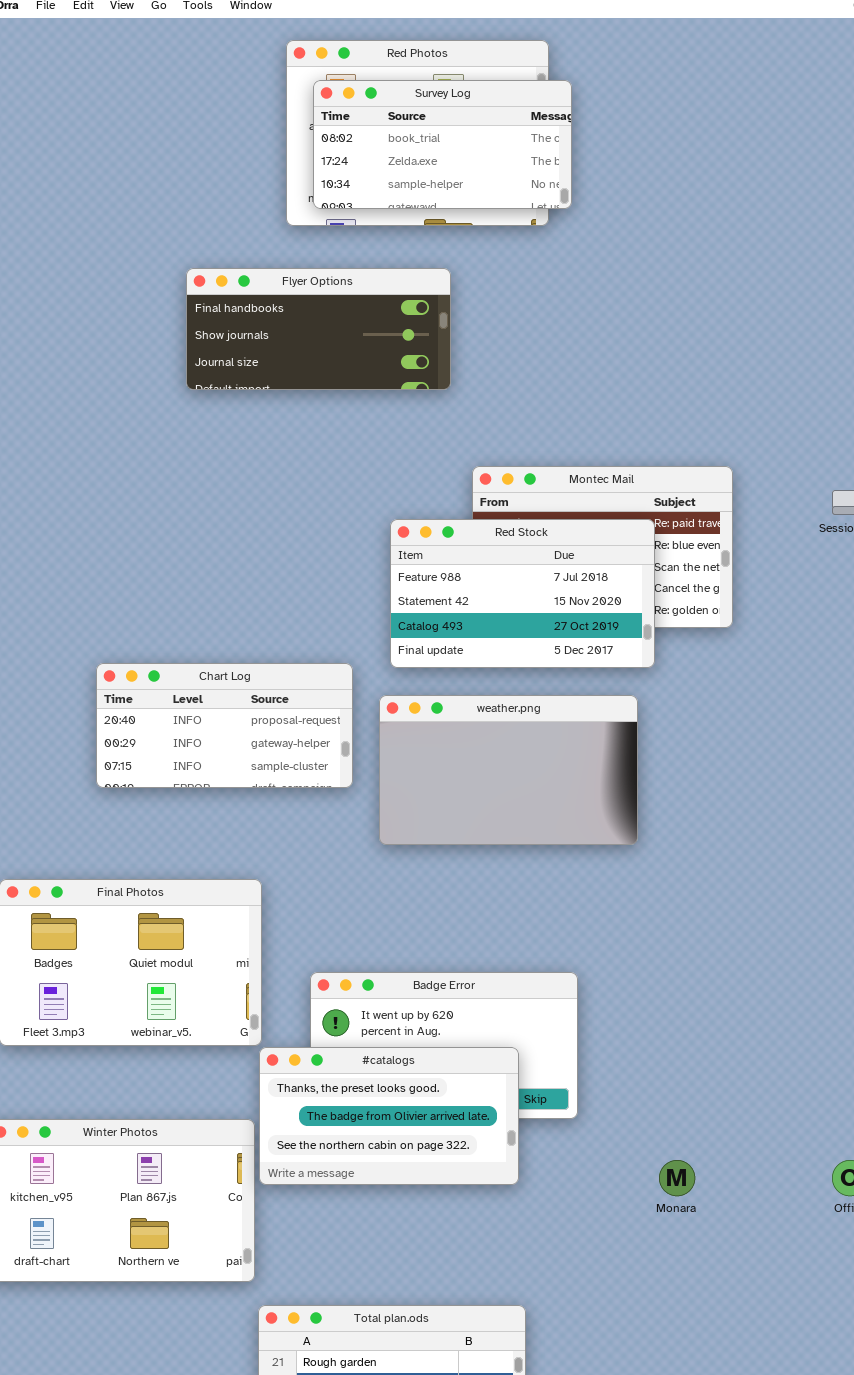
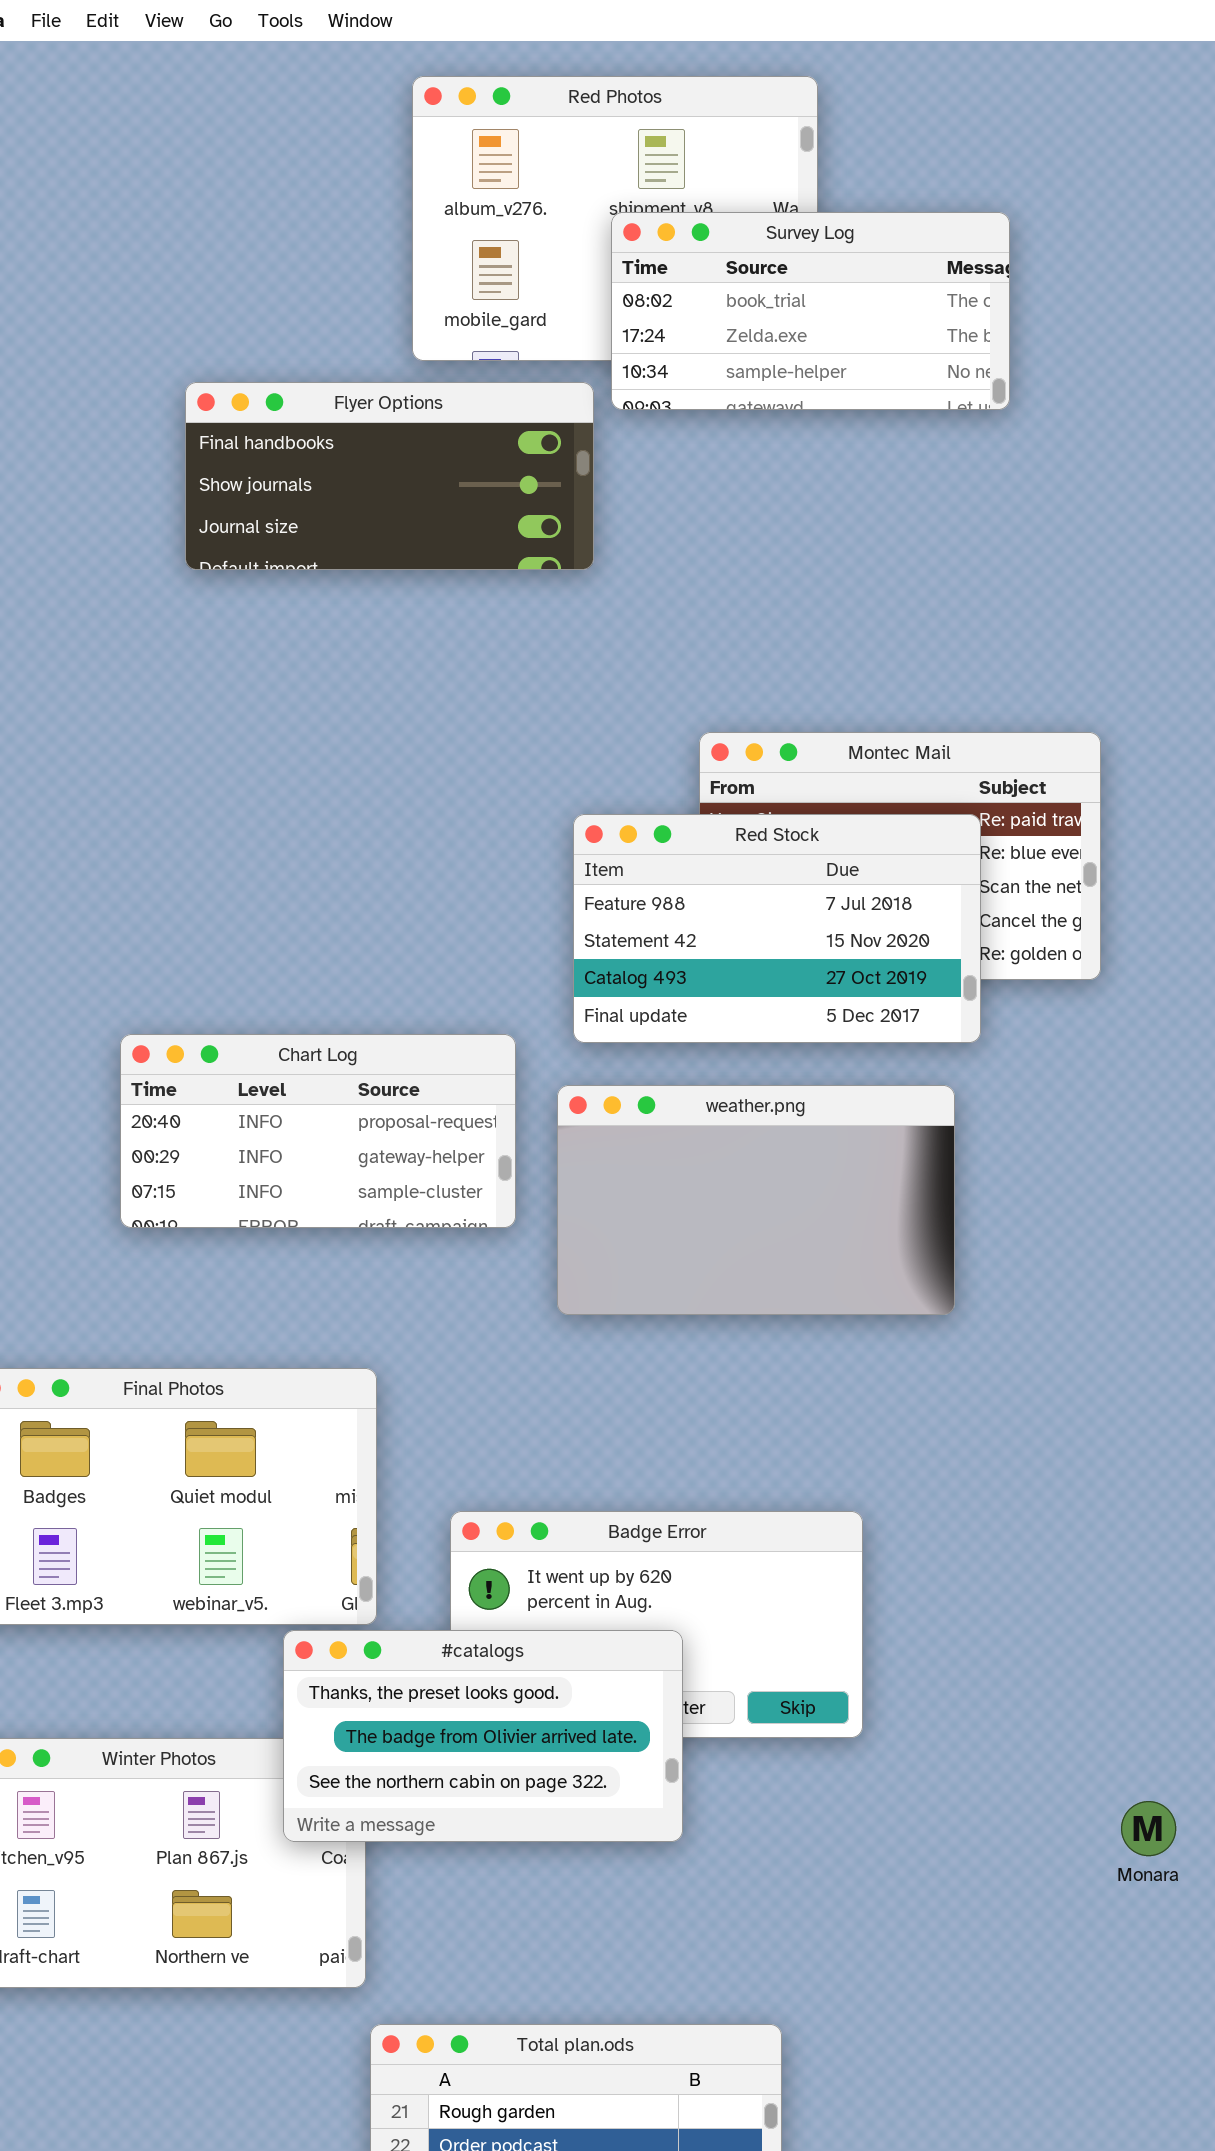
Survey Log: [313,80,572,209] -> [611,212,1010,410], moved
Flyer Options: [186,268,451,390] -> [185,382,594,570], moved
#catalogs: [259,1047,519,1185] -> [283,1630,683,1842], moved
Monara: [659,1160,695,1196] -> [1121,1801,1176,1856], moved

